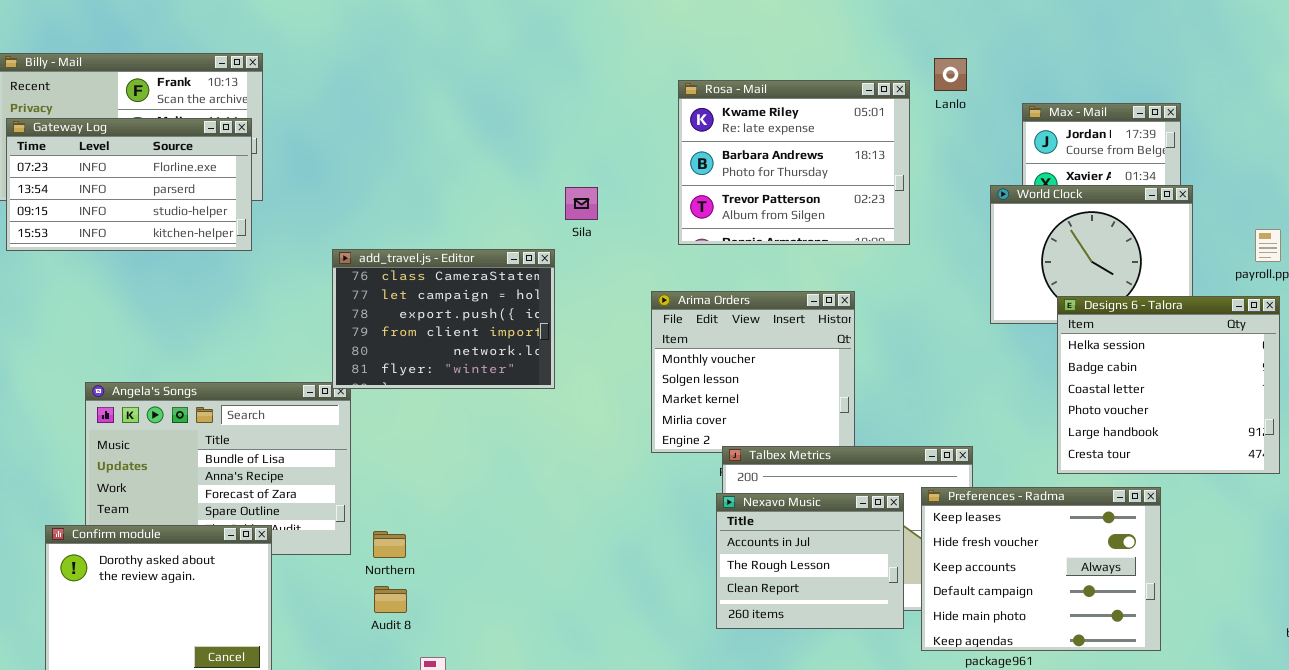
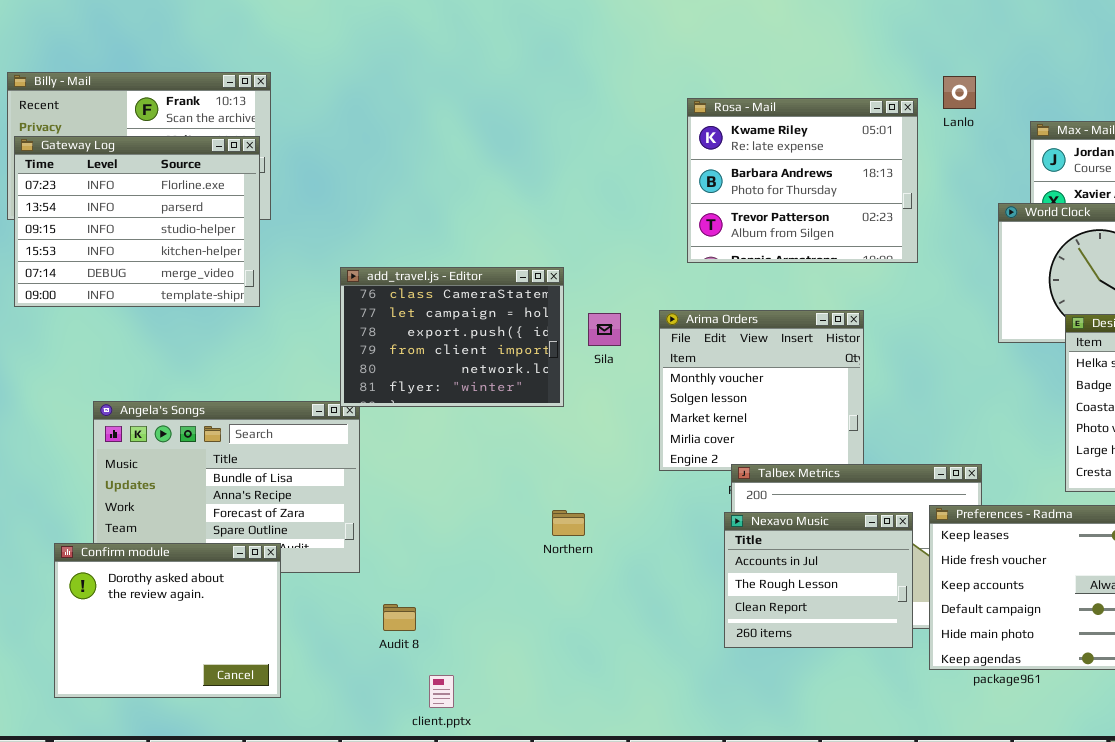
Gateway Log: [6,118,252,251] -> [14,136,260,307], resized
Sila: [565,187,598,220] -> [588,313,621,346], moved
Northern: [373,531,406,558] -> [552,510,585,536], moved

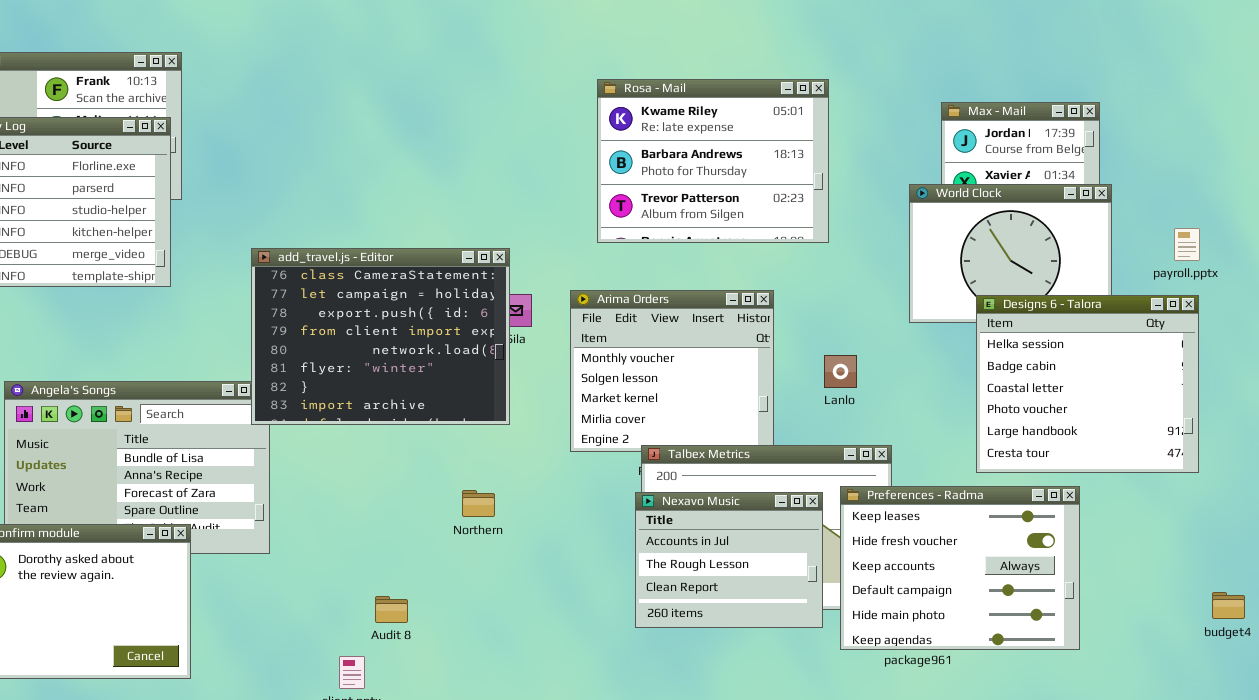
Lanlo: [943,76,976,109] -> [824,355,857,388], moved
add_travel.js - Editor: [340,267,564,407] -> [251,248,510,425], resized
Audit 8: [383,604,416,631] -> [375,596,408,623], moved

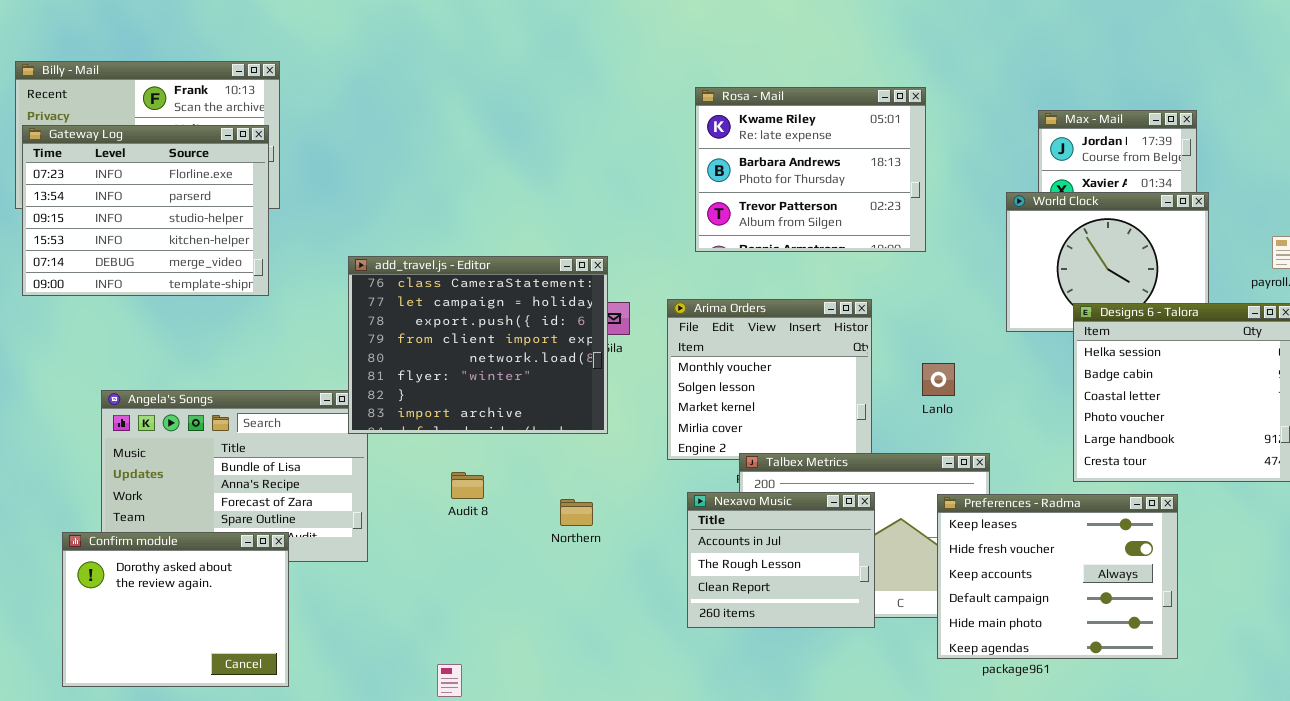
Nexavo Music: [635,492,823,628] -> [687,492,875,628], moved
Audit 8: [375,596,408,623] -> [451,472,484,499], moved

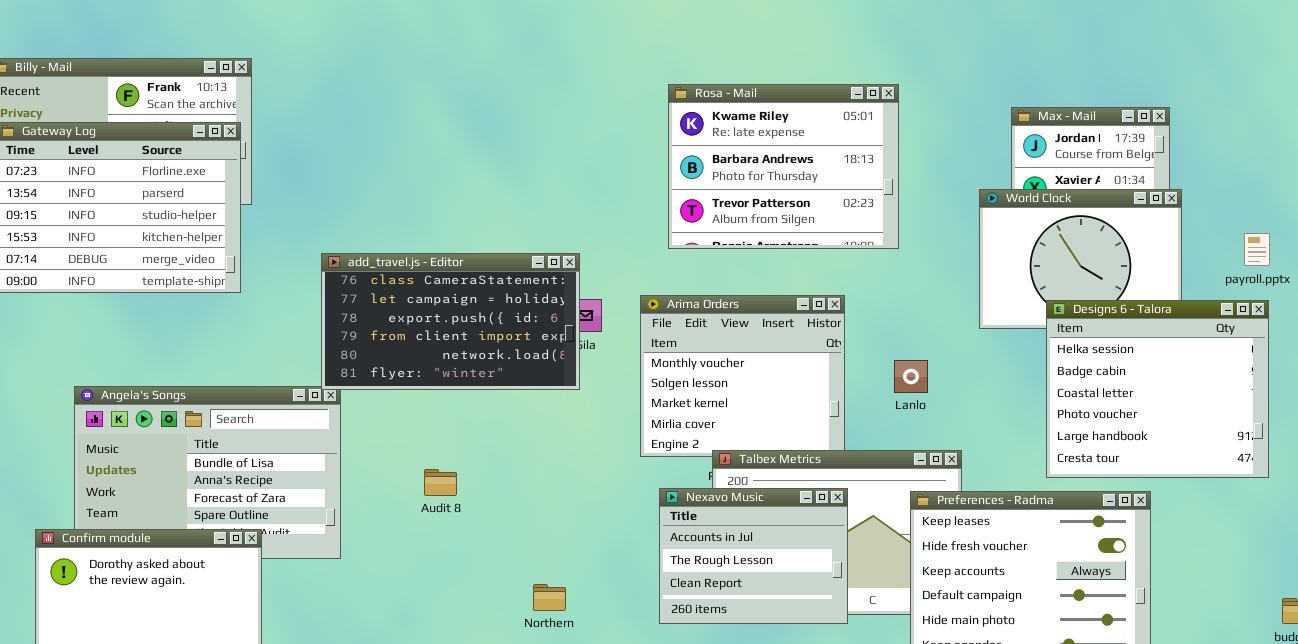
add_travel.js - Editor: [348,256,608,434] -> [321,253,580,390], resized
Northern: [560,499,593,526] -> [533,584,566,611], moved

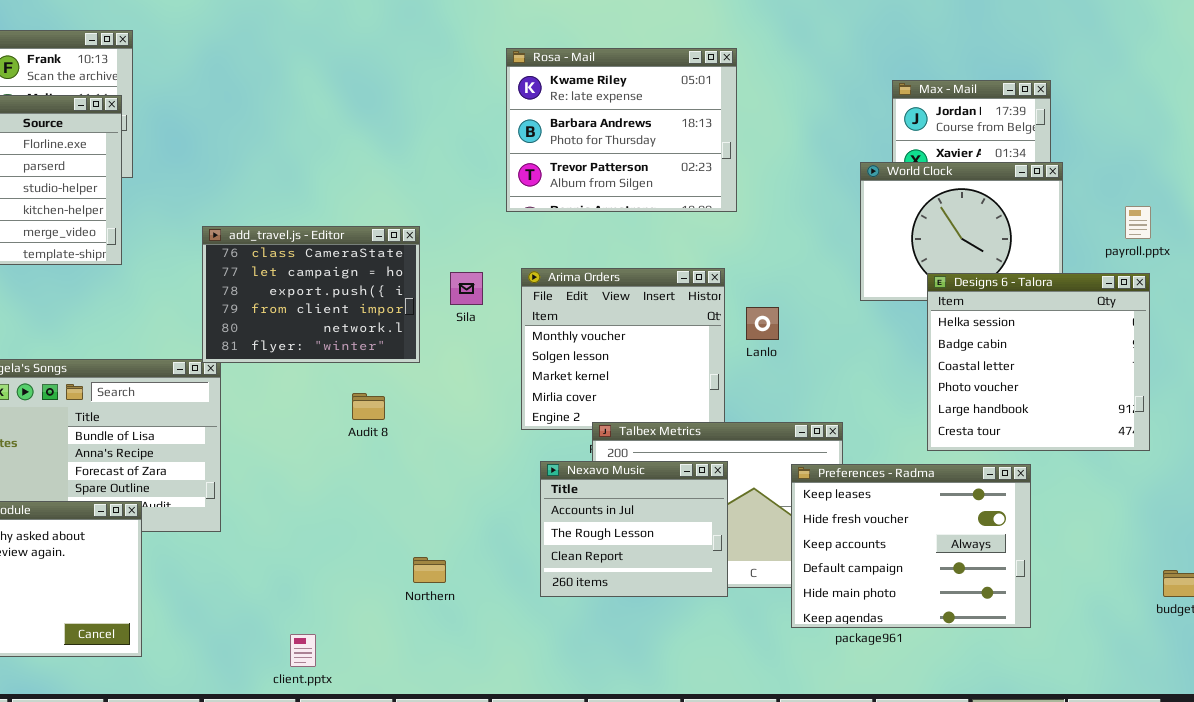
Rosa - Mail: [668,84,899,249] -> [506,48,737,212], moved
add_travel.js - Editor: [321,253,580,390] -> [202,226,420,363], resized
Lanlo: [894,360,928,393] -> [746,307,779,340], moved
Audit 8: [424,469,457,496] -> [352,393,385,420], moved

